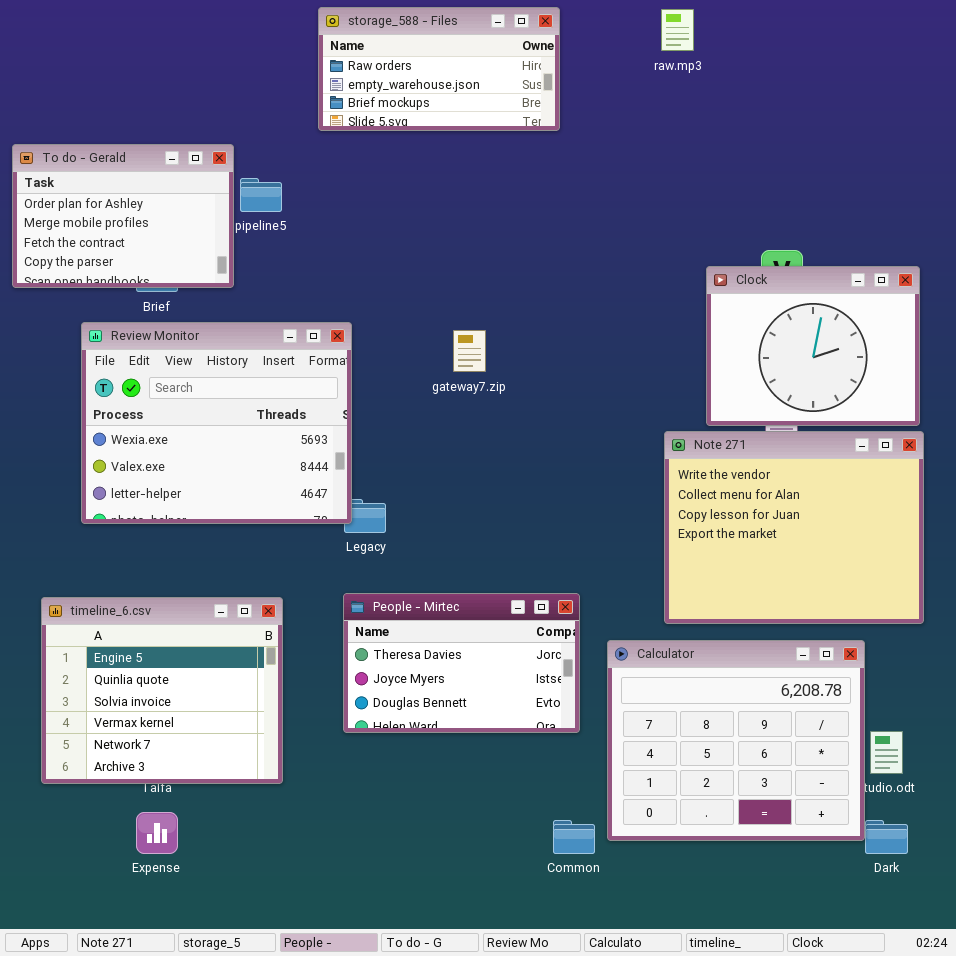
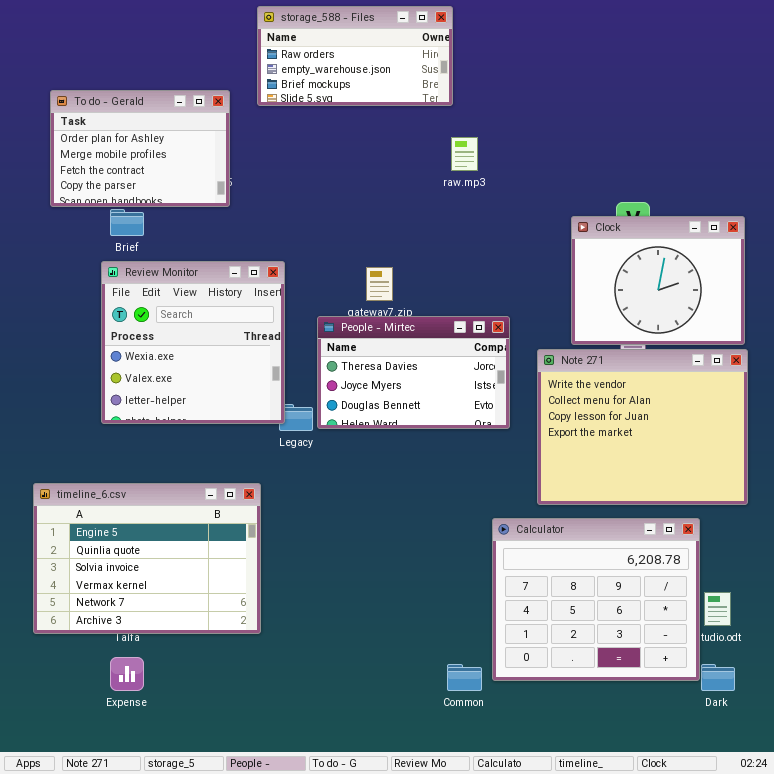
raw.mp3: [661,9,694,51] -> [451,137,478,171], moved
To do - Gerald: [12,144,234,288] -> [50,90,230,207], moved
Review Monitor: [81,322,352,524] -> [101,261,285,424], resized
People - Mirtec: [343,593,580,733] -> [317,316,510,429], moved
timeline_6.csv: [41,597,283,784] -> [33,483,261,634], resized

